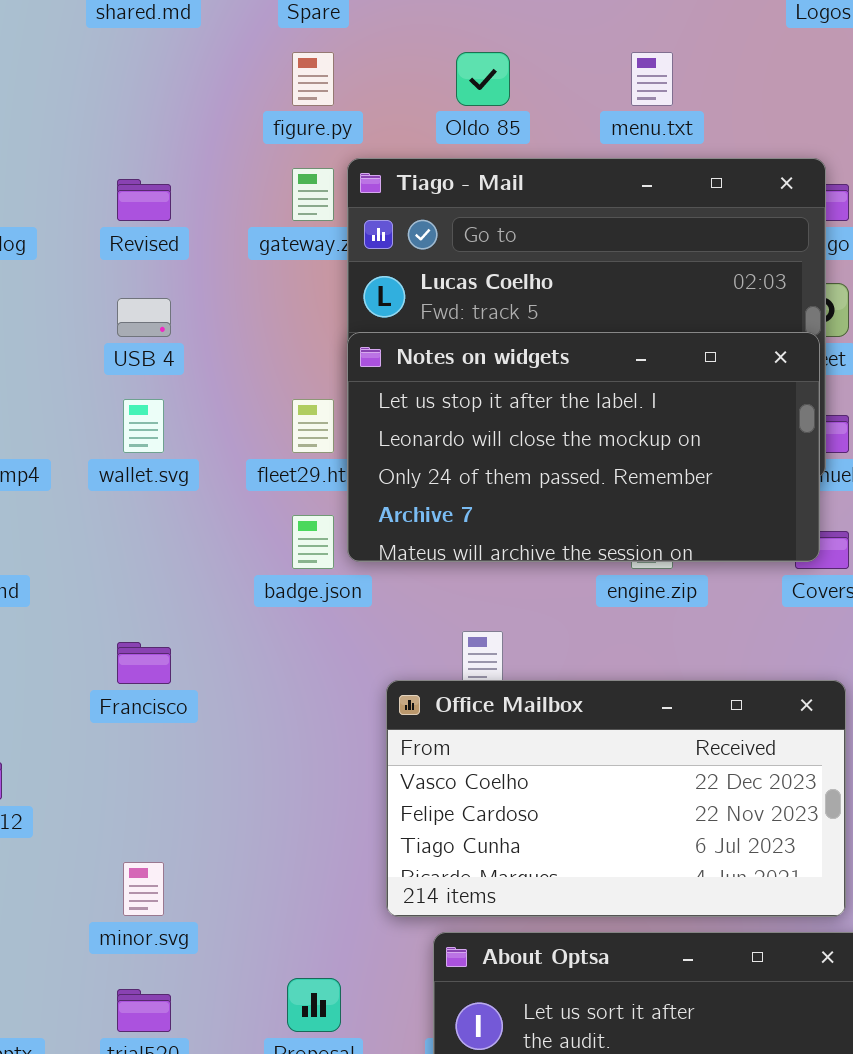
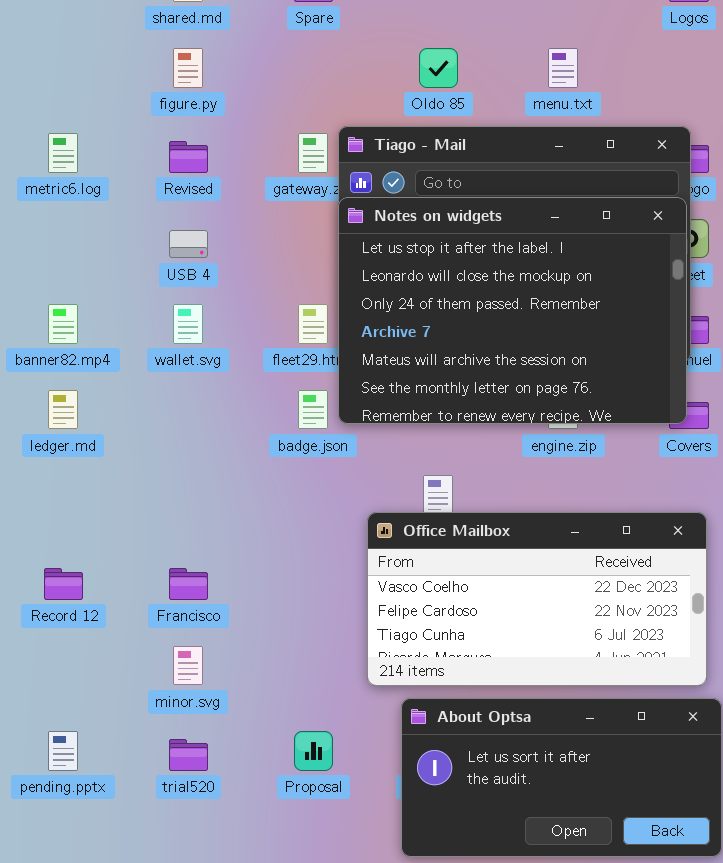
figure.py: [292,52,334,106] -> [173,48,203,88], moved
Notes on widgets: [347,332,820,562] -> [338,197,687,424], resized
Francisco: [117,642,171,684] -> [169,568,208,600], moved

